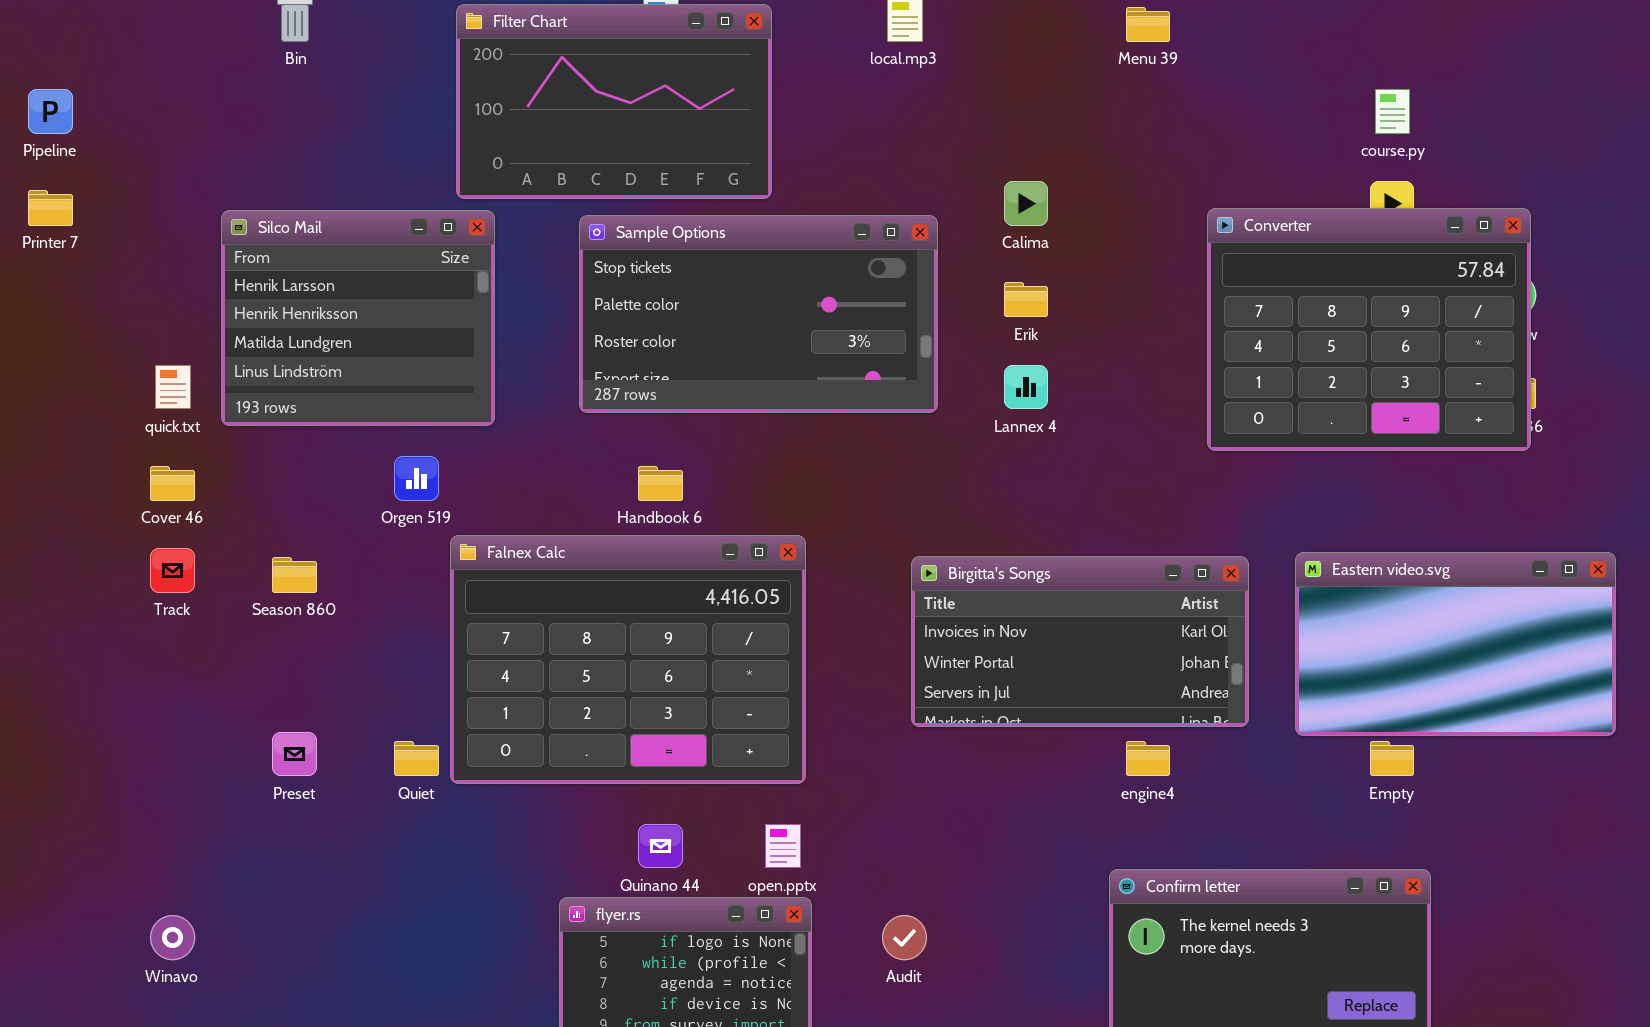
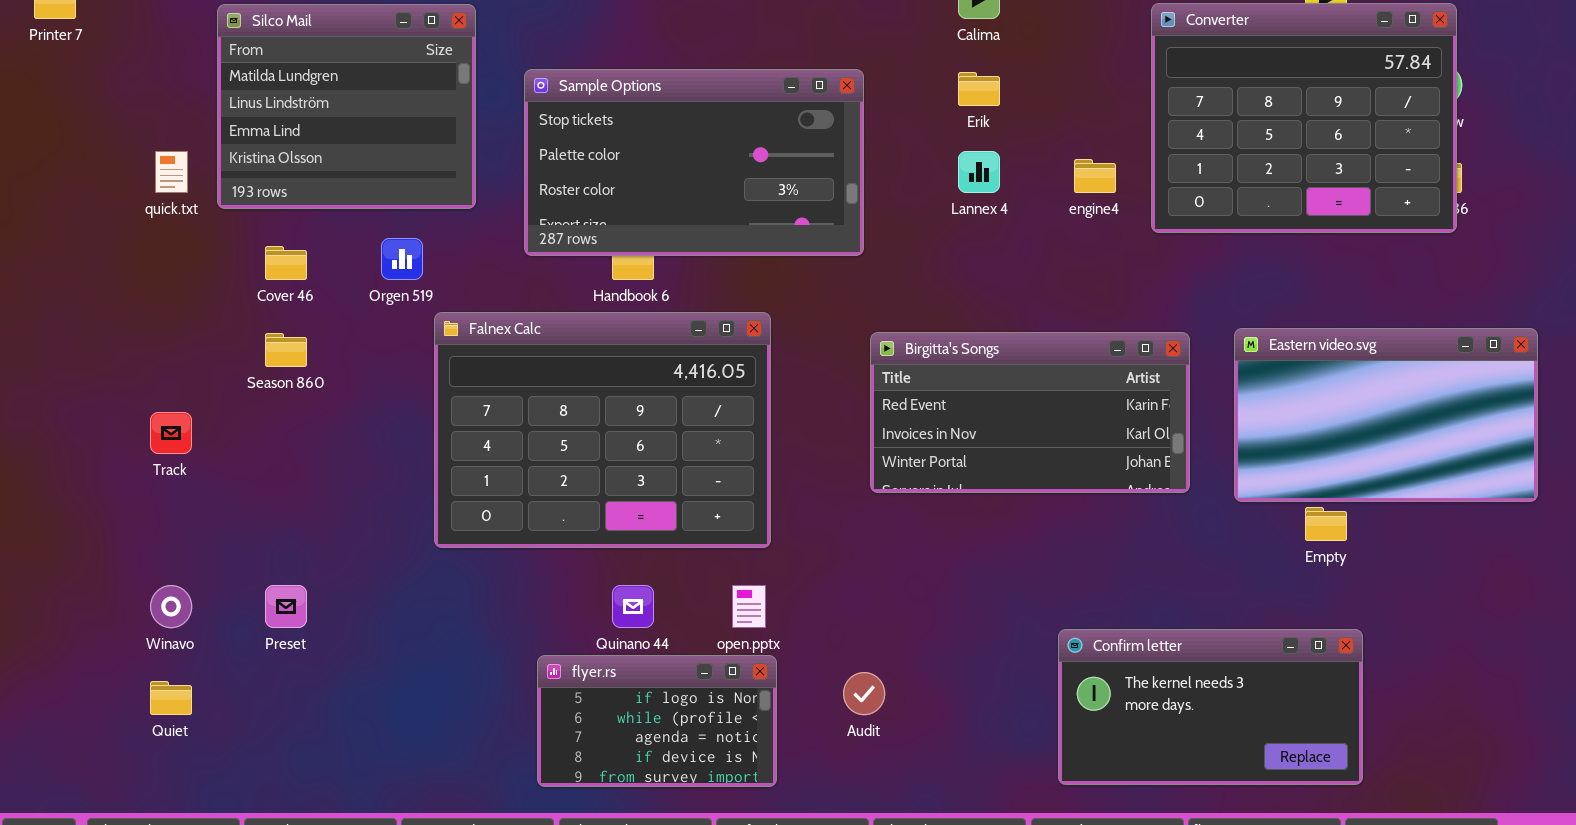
Silco Mail: [221,210,495,426] -> [217,4,476,209], scrolled down 2 rows
Sample Options: [579,215,938,413] -> [524,69,864,256], moved
Cover 46: [150,466,195,501] -> [265,246,307,280], moved
Track: [150,548,195,593] -> [150,412,192,454], moved
Birgitta's Songs: [911,556,1249,727] -> [870,332,1190,493], scrolled up 1 row
Preset: [272,732,317,776] -> [265,585,307,628], moved
Quiet: [394,741,439,776] -> [150,681,192,715], moved
engine4: [1126,741,1170,776] -> [1074,159,1116,193], moved
Winavo: [150,915,195,960] -> [150,585,192,628], moved

